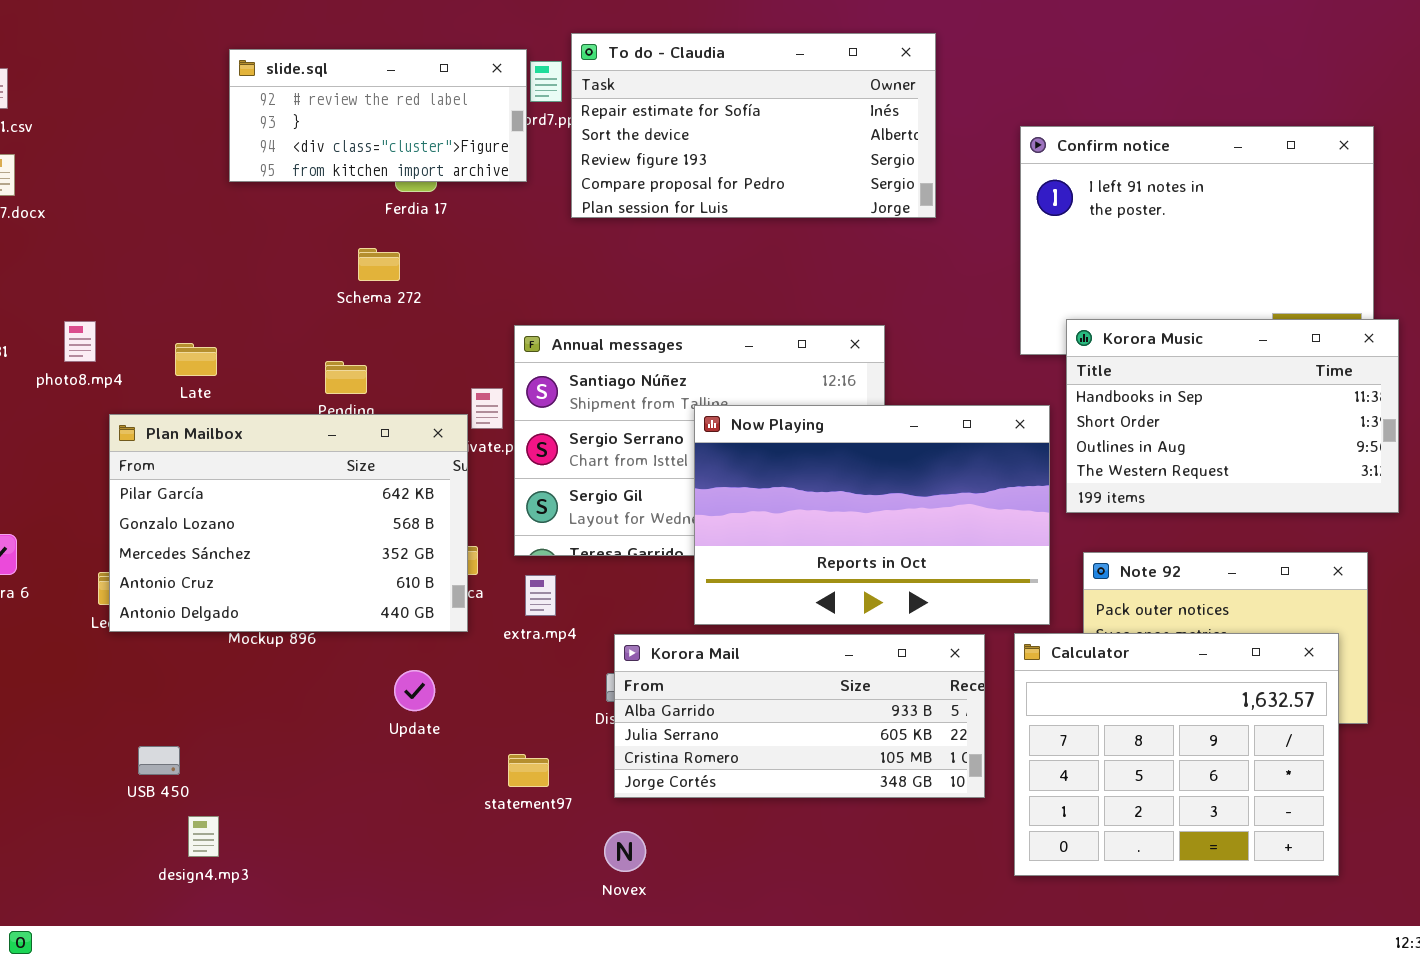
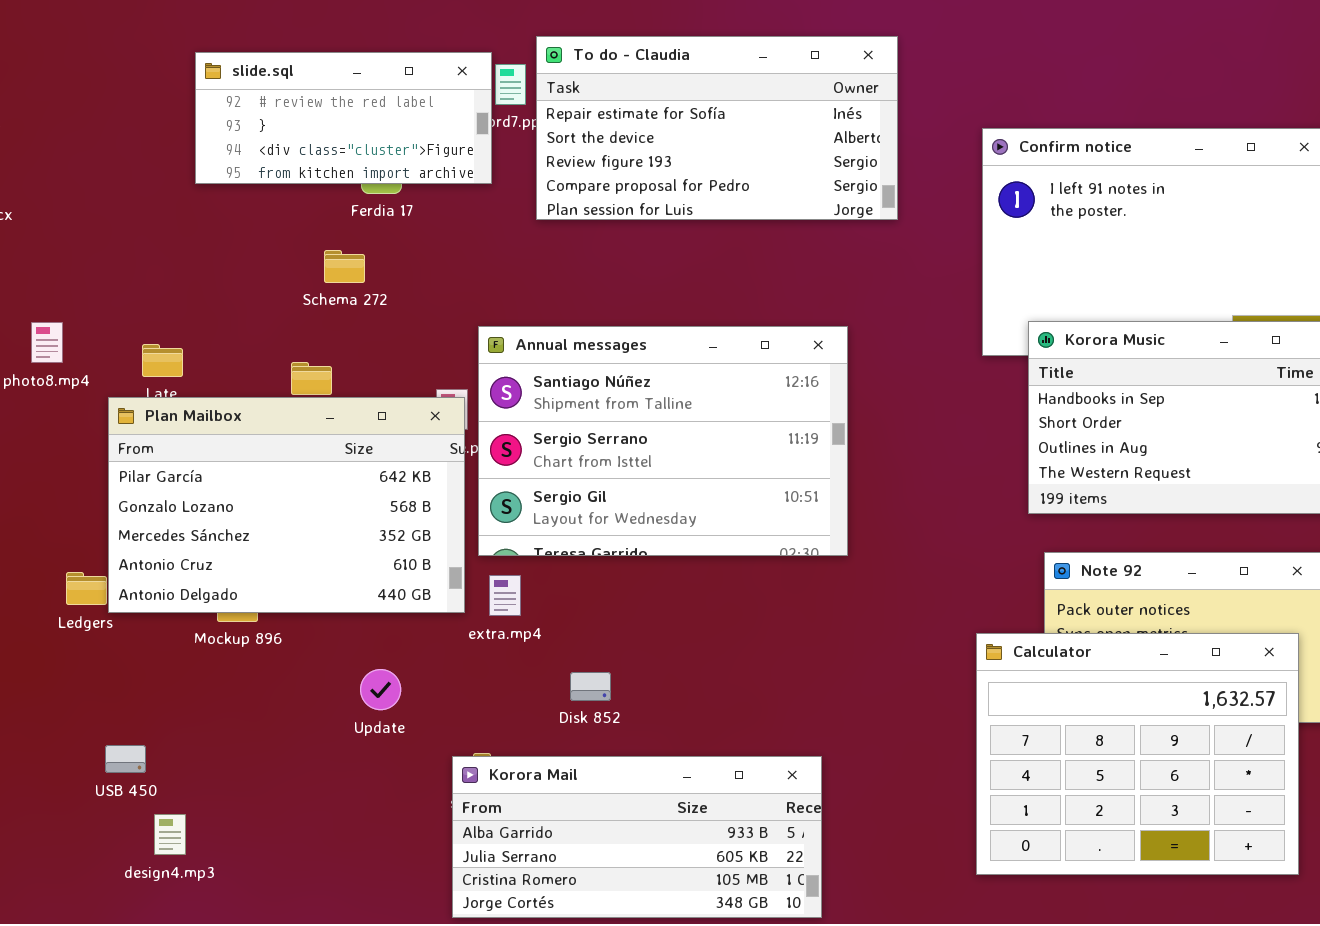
Now Playing: [694,405,1050,625] -> none, closed
Plan Mailbox: [109,414,468,632] -> [108,397,465,613], moved
Korora Mail: [614,634,985,798] -> [452,756,822,918], moved

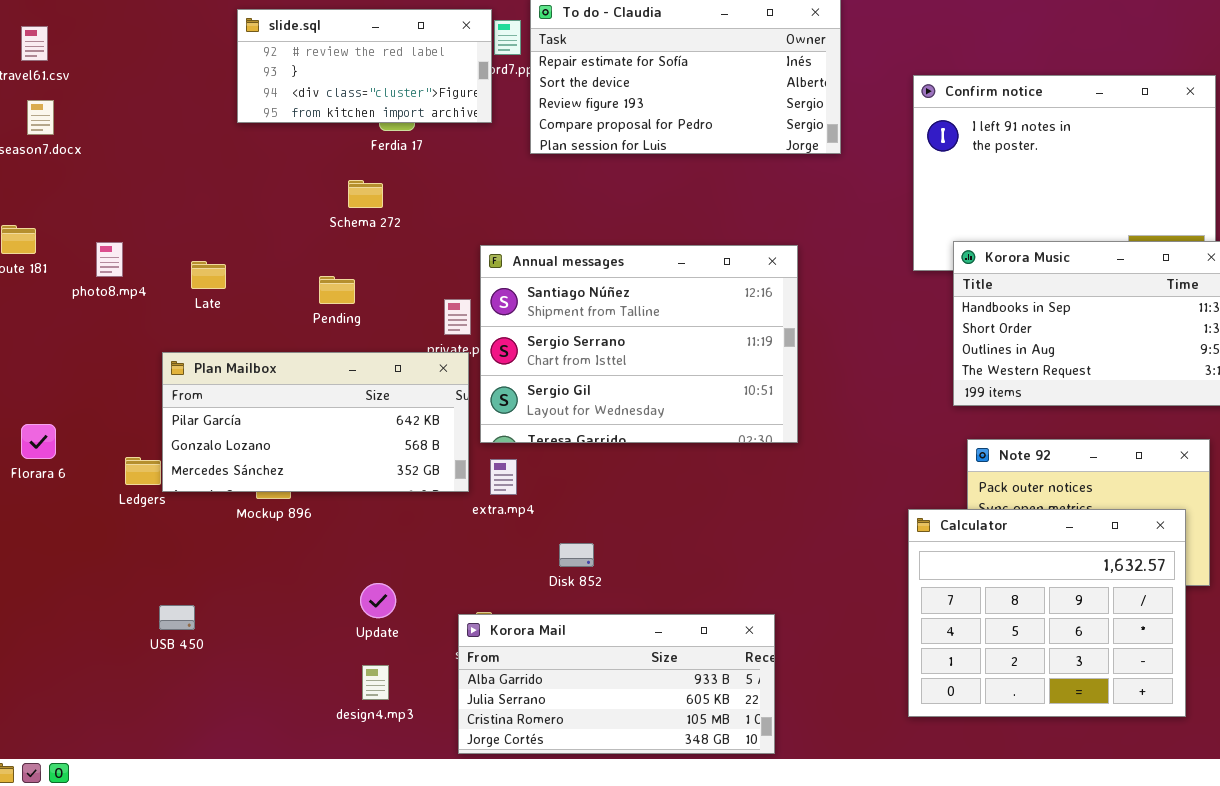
Plan Mailbox: [108,397,465,613] -> [162,352,469,492], resized
Update: [360,669,401,710] -> [360,583,396,618], moved
design4.mp3: [154,814,186,855] -> [362,665,389,700], moved

